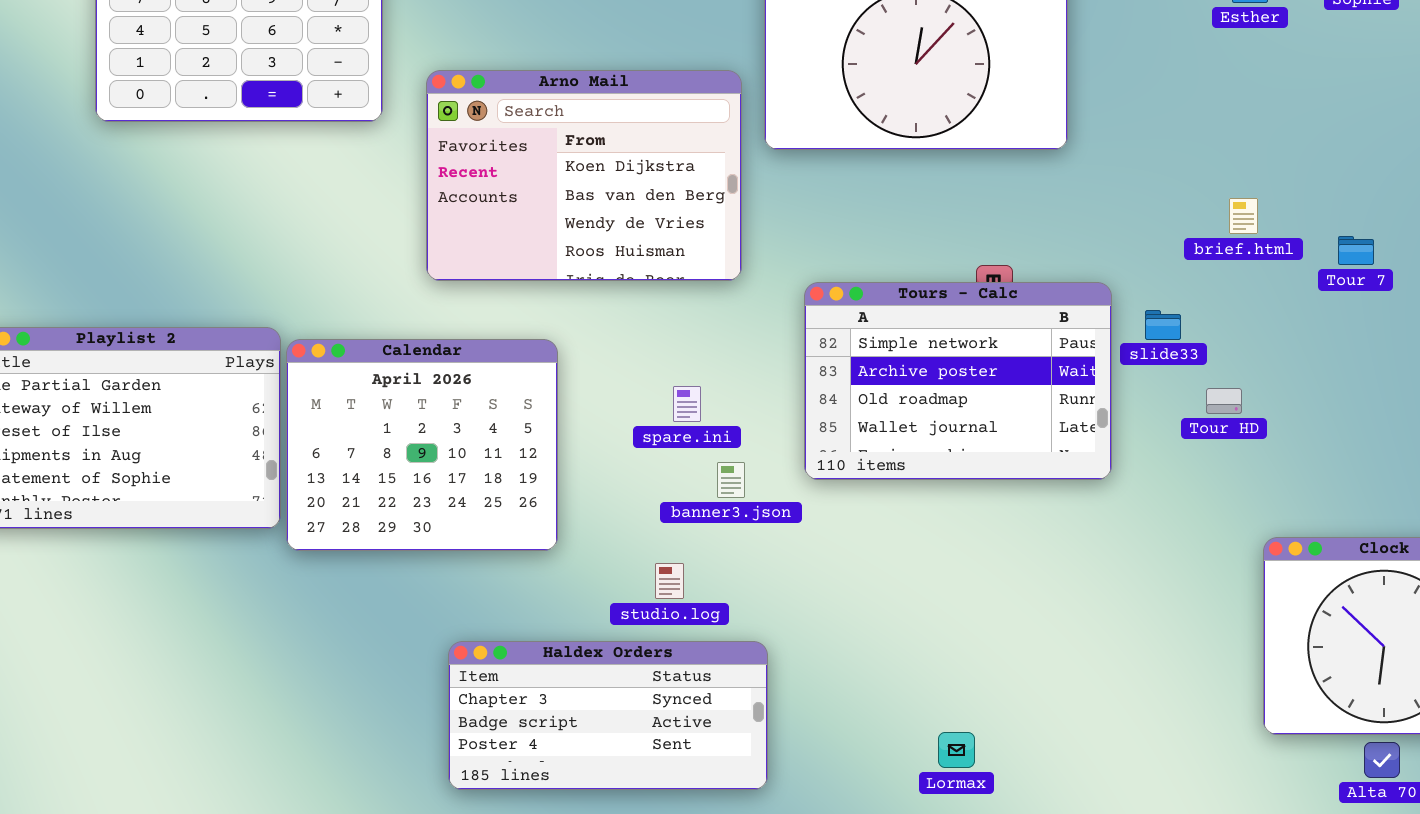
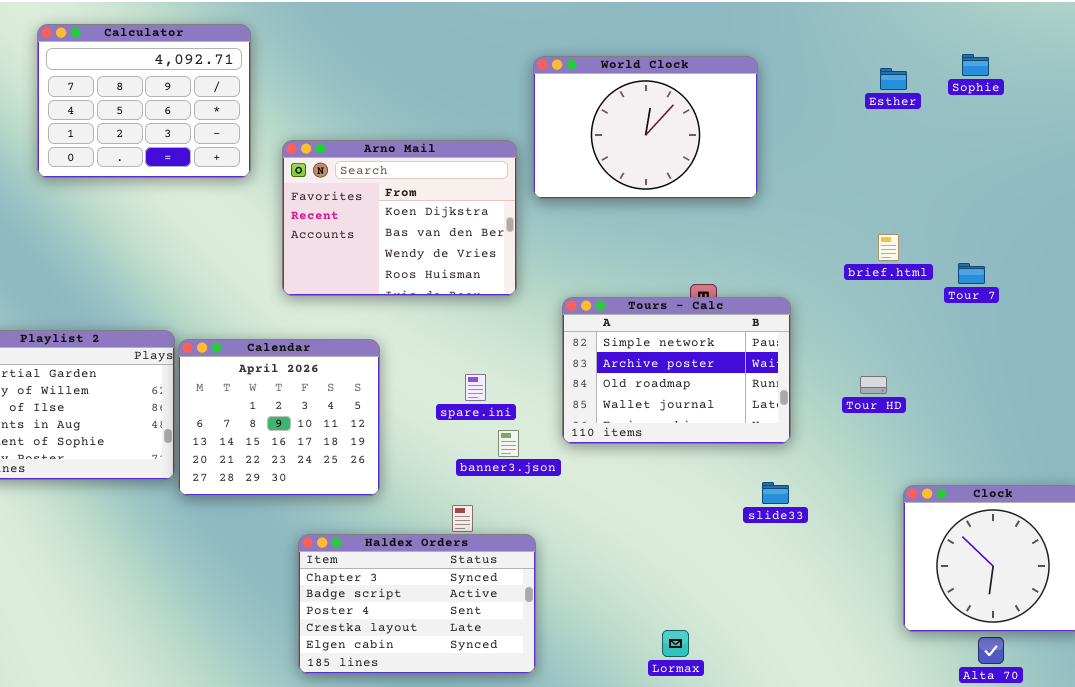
slide33: [1145,310,1181,340] -> [762,482,789,504], moved
Haldex Orders: [448,641,768,790] -> [298,534,536,674], resized

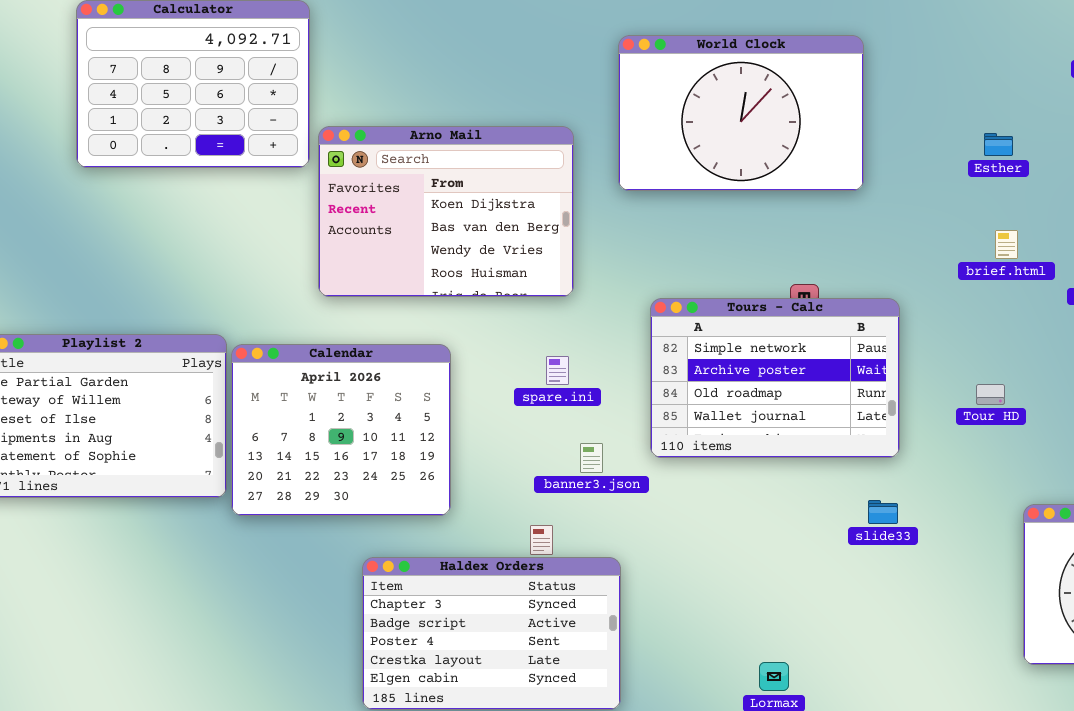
Esther: [880,68,907,90] -> [984,133,1013,156], moved
Arno Mail: [282,140,517,296] -> [318,126,574,297], moved
spare.ini: [465,374,486,401] -> [546,356,569,385], moved

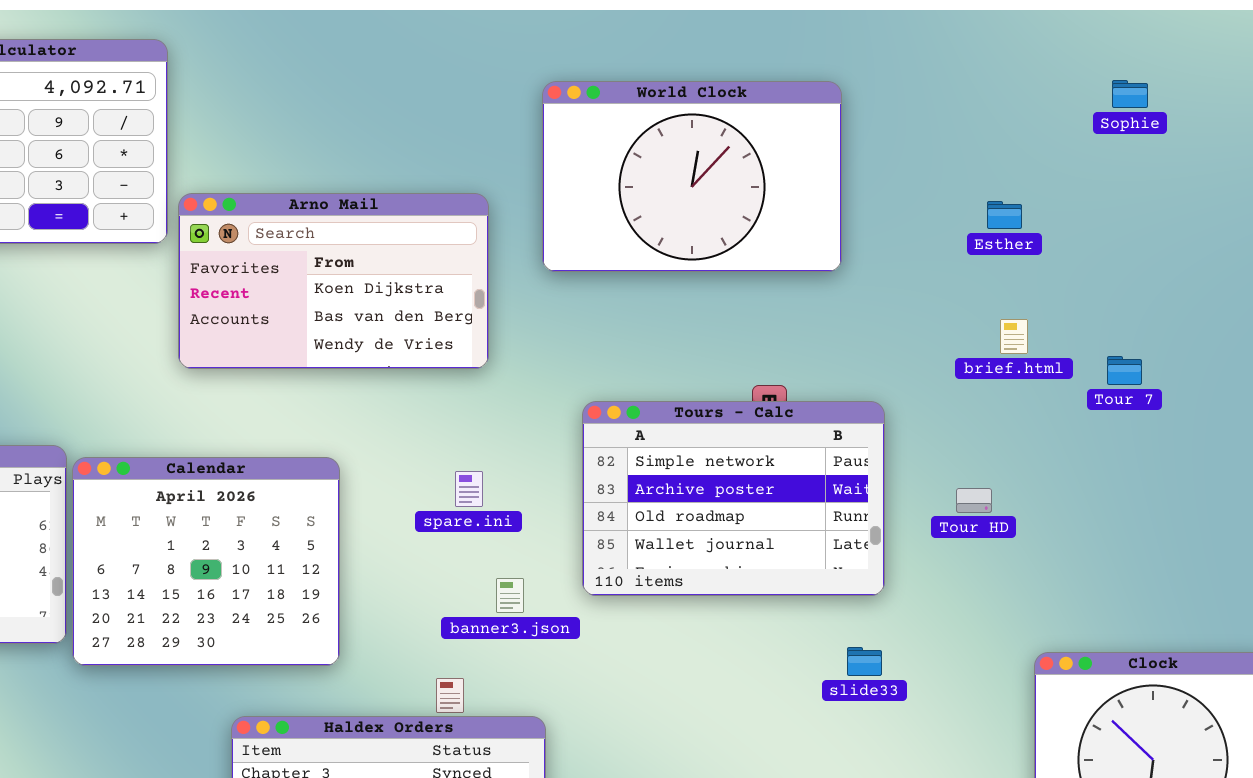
Arno Mail: [318,126,574,297] -> [178,193,489,369], resized
Tour HD: [976,384,1005,405] -> [956,488,992,513], moved

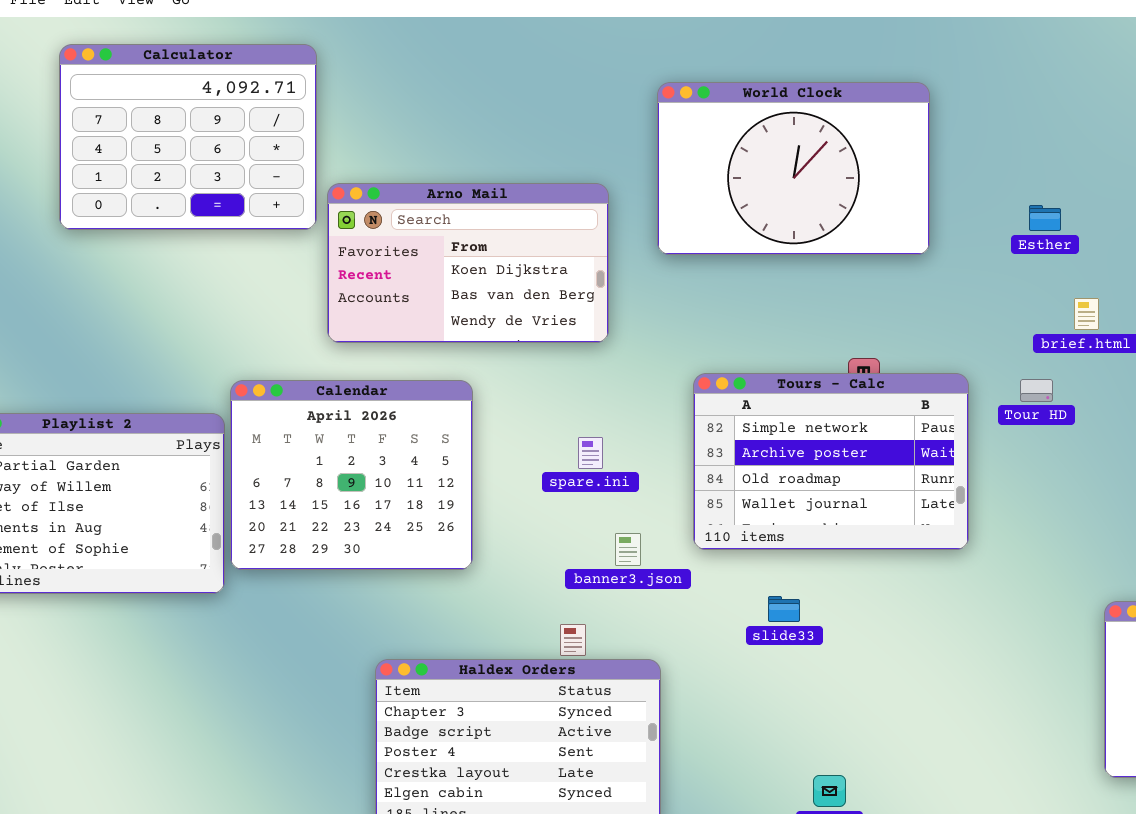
Esther: [987,201,1022,229] -> [1029,205,1061,231], moved
Calendar: [72,457,340,666] -> [230,380,473,570], moved
Tour HD: [956,488,992,513] -> [1020,379,1053,402], moved
slide33: [847,647,882,676] -> [768,596,800,622], moved

